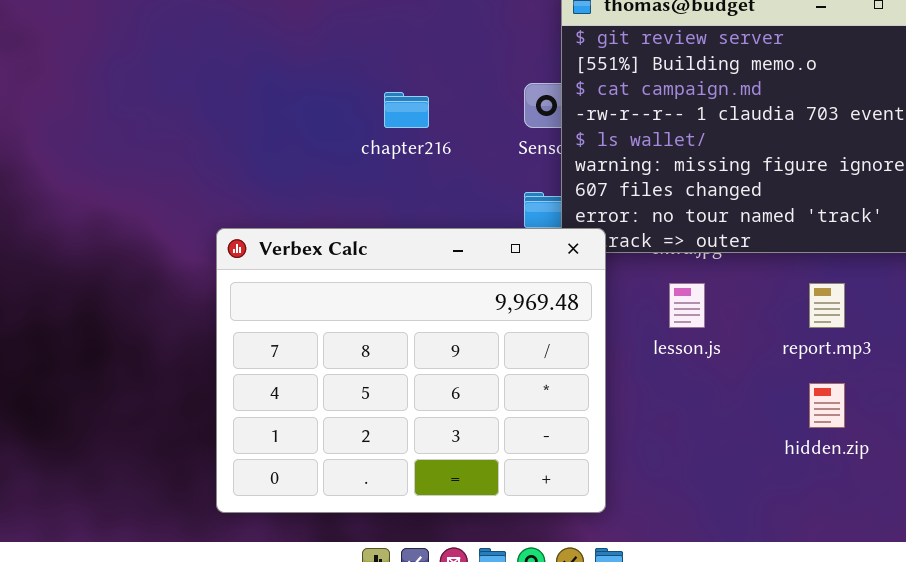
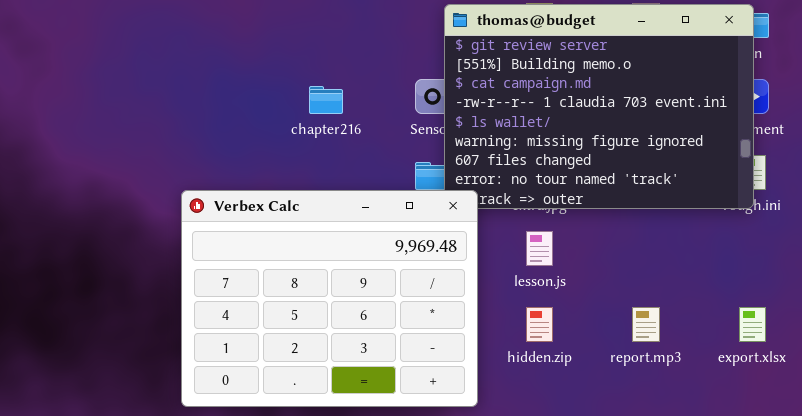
report.mp3: [809,283,845,328] -> [632,307,660,342], moved
hidden.zip: [809,383,845,428] -> [526,307,553,342], moved

